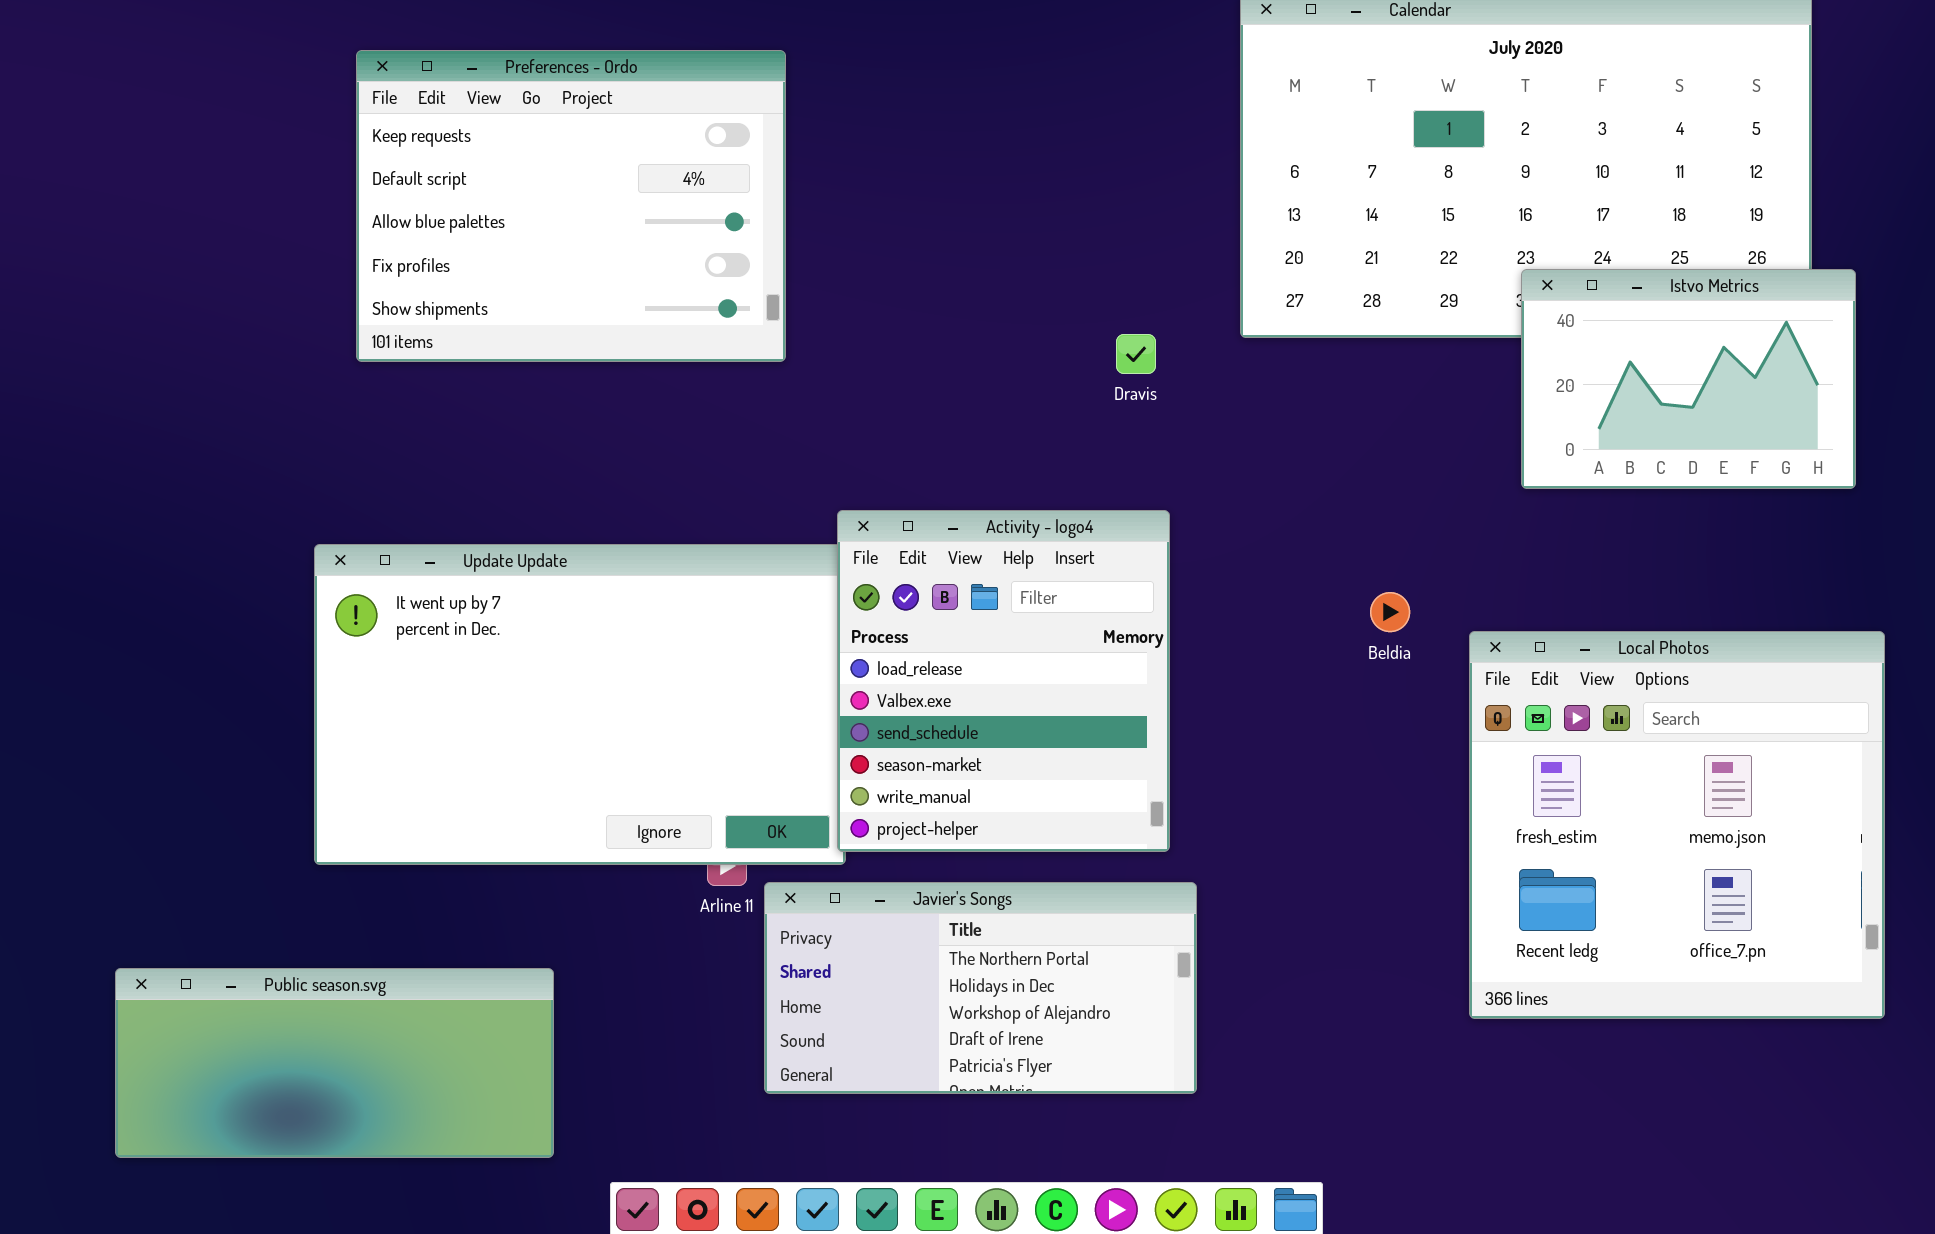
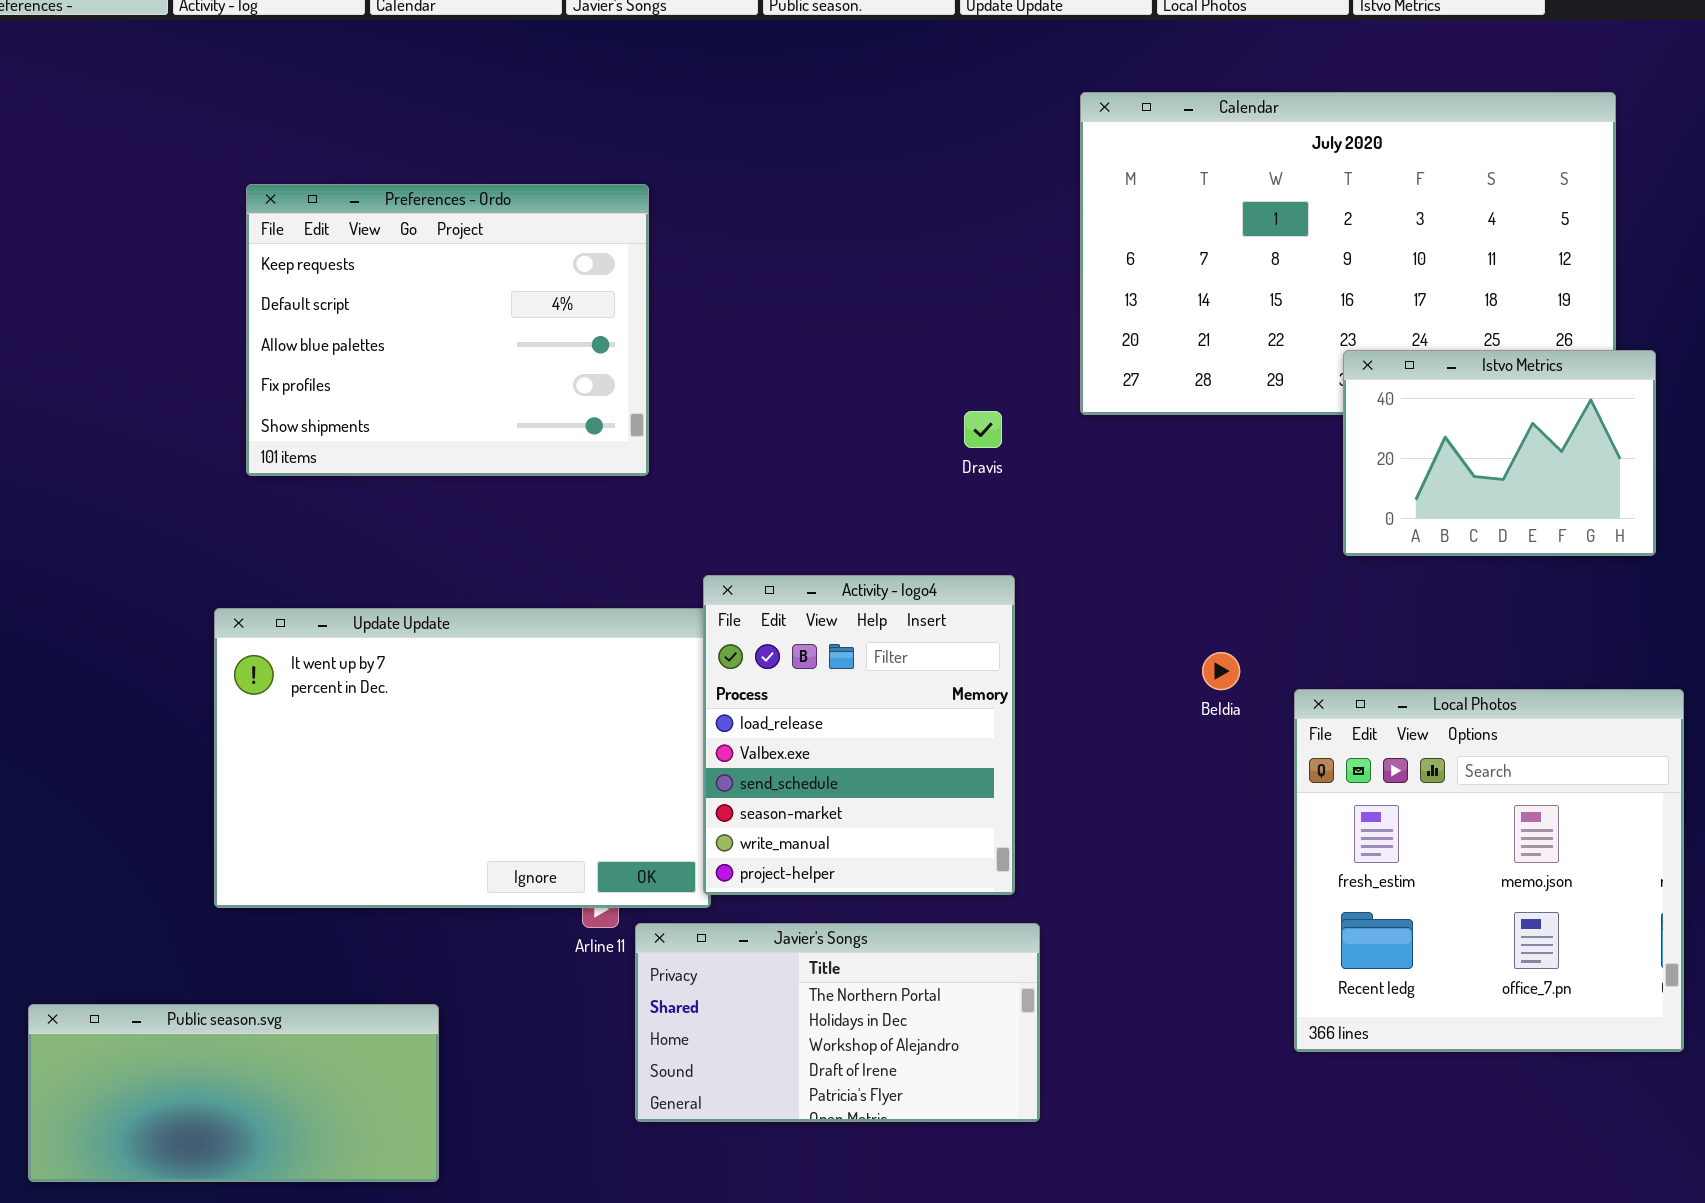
Preferences - Ordo: [356,50,786,362] -> [246,184,649,476], moved

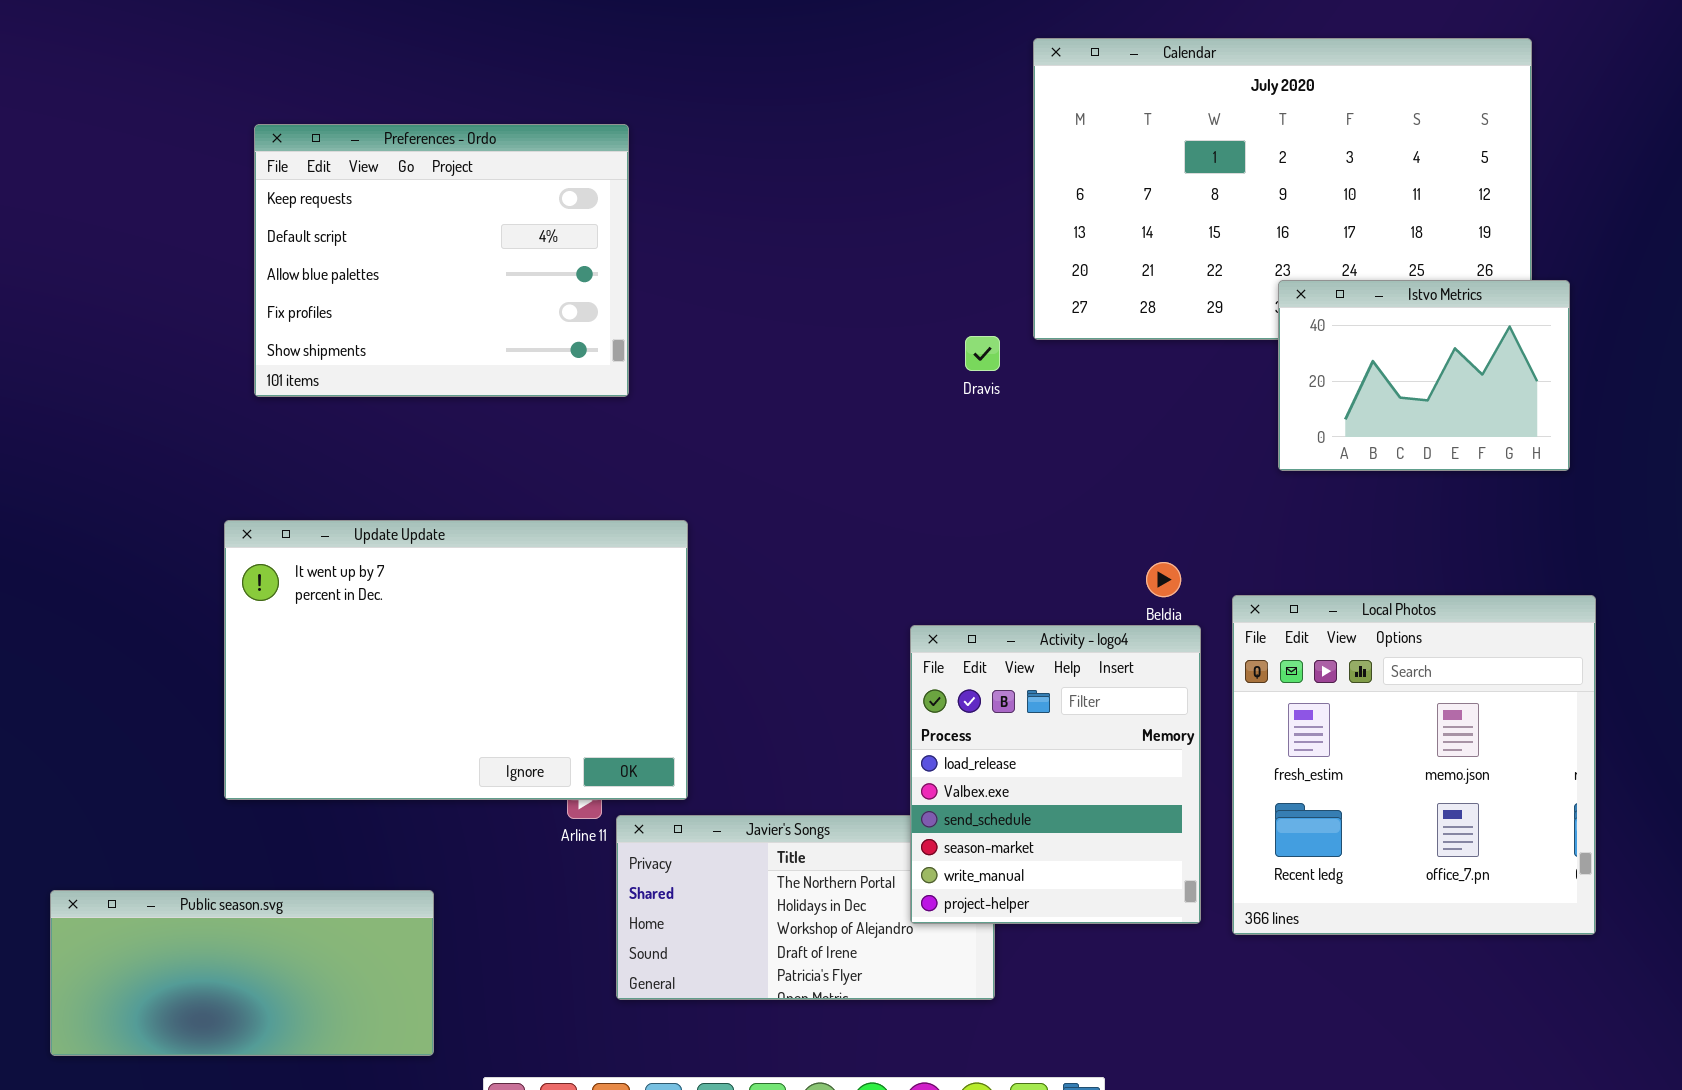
Dravis: [964,411,1002,448] -> [965,336,1000,371], moved
Activity - logo4: [703,575,1015,895] -> [910,625,1201,924], moved

